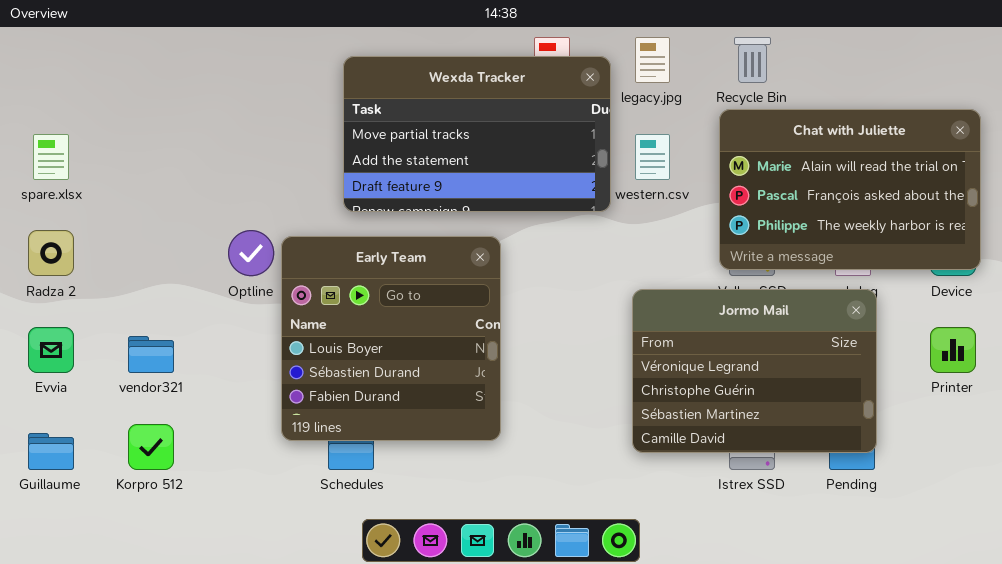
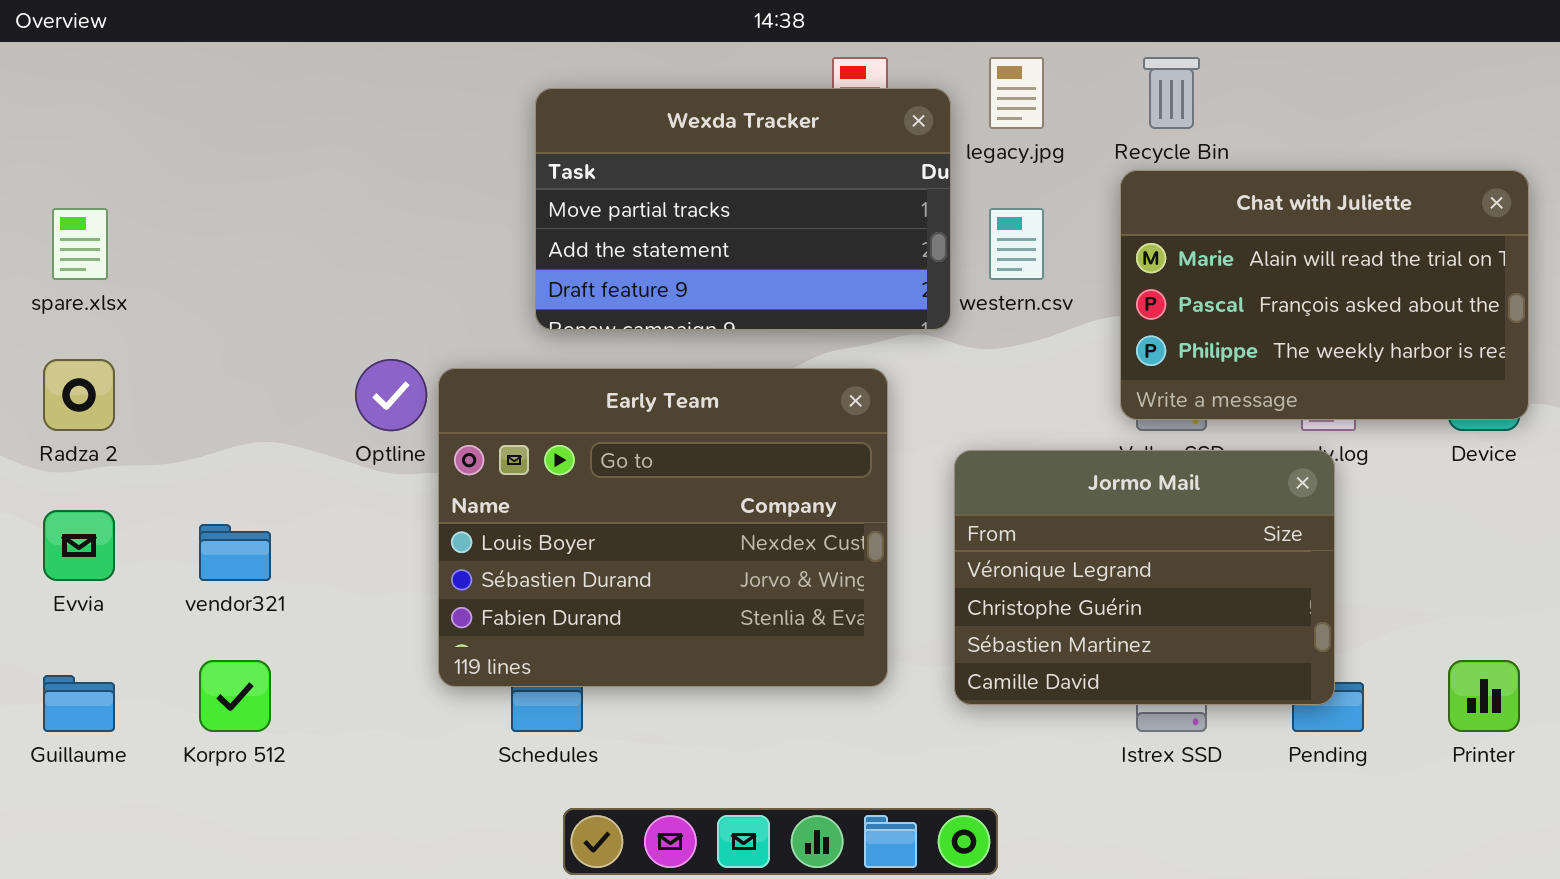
Early Team: [281,236,501,441] -> [438,368,888,687], resized
Jormo Mail: [632,289,877,453] -> [954,450,1335,705], moved
Printer: [930,327,976,373] -> [1448,660,1520,732], moved

